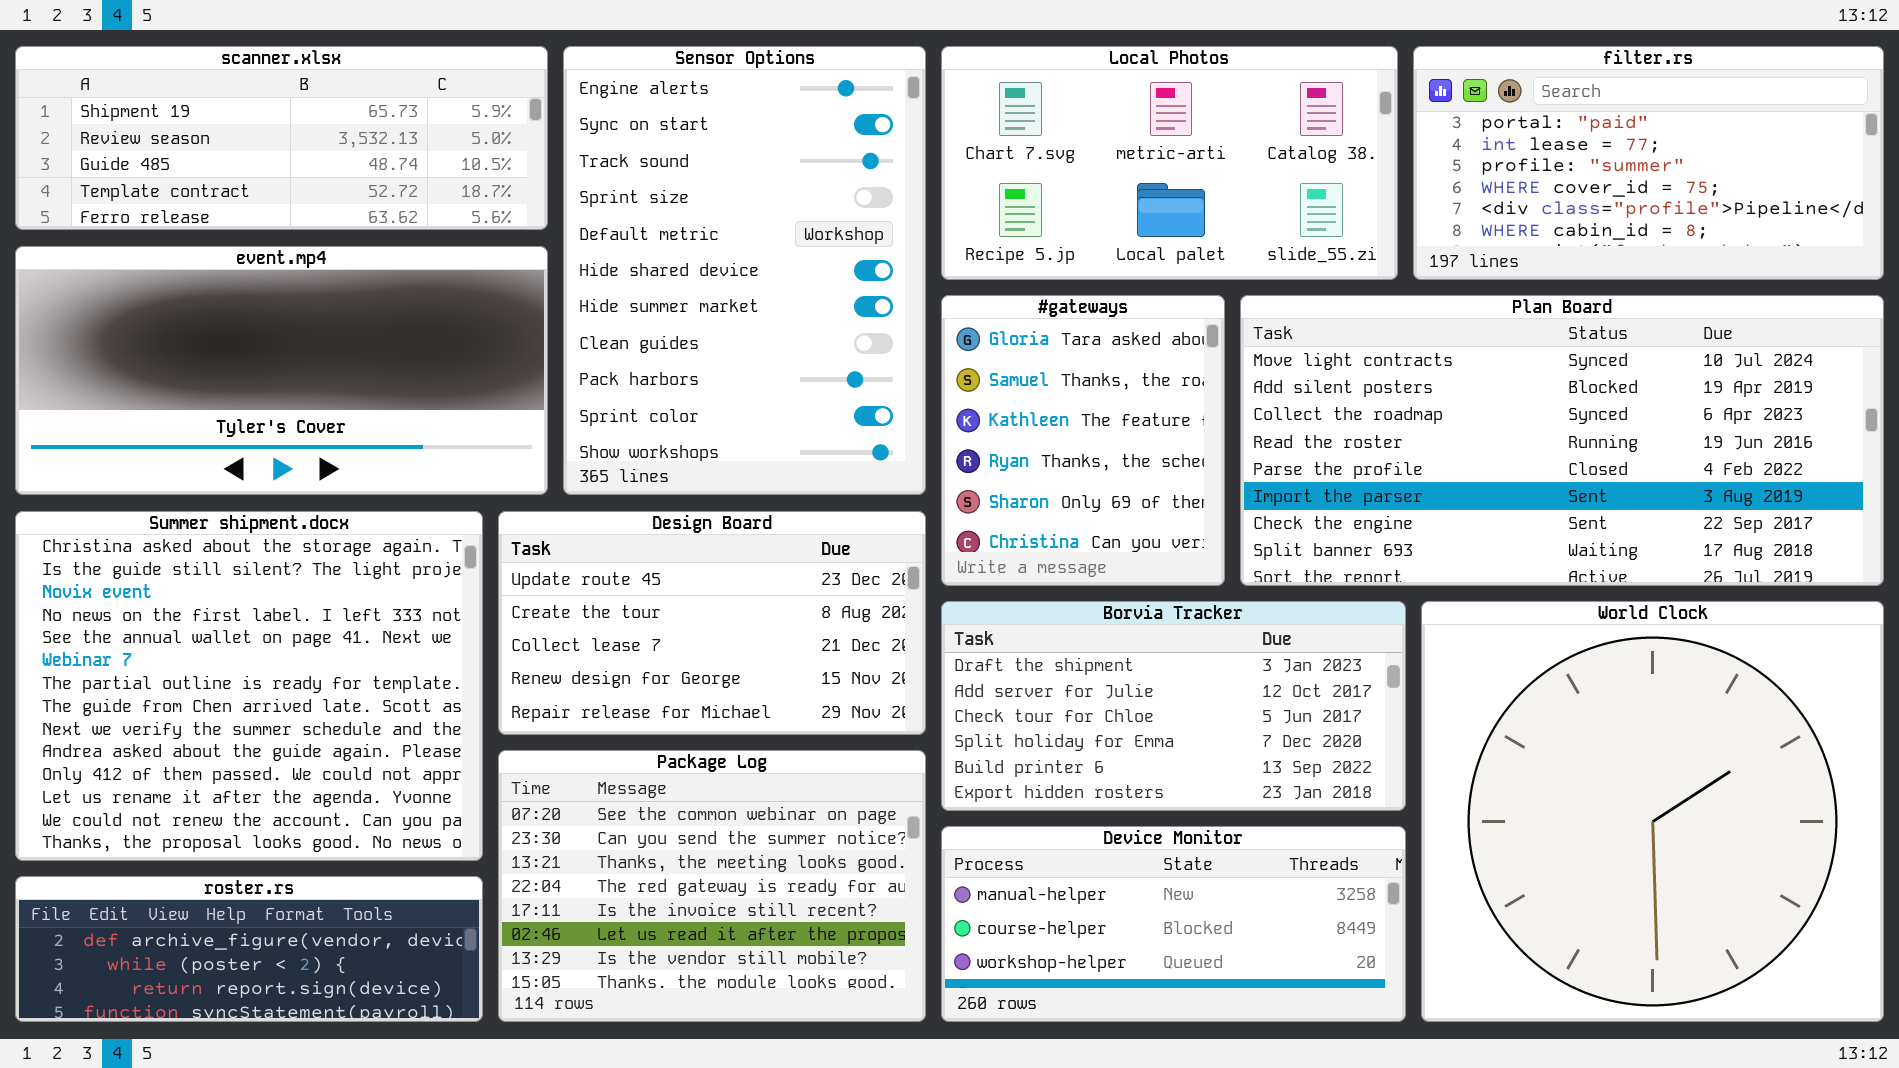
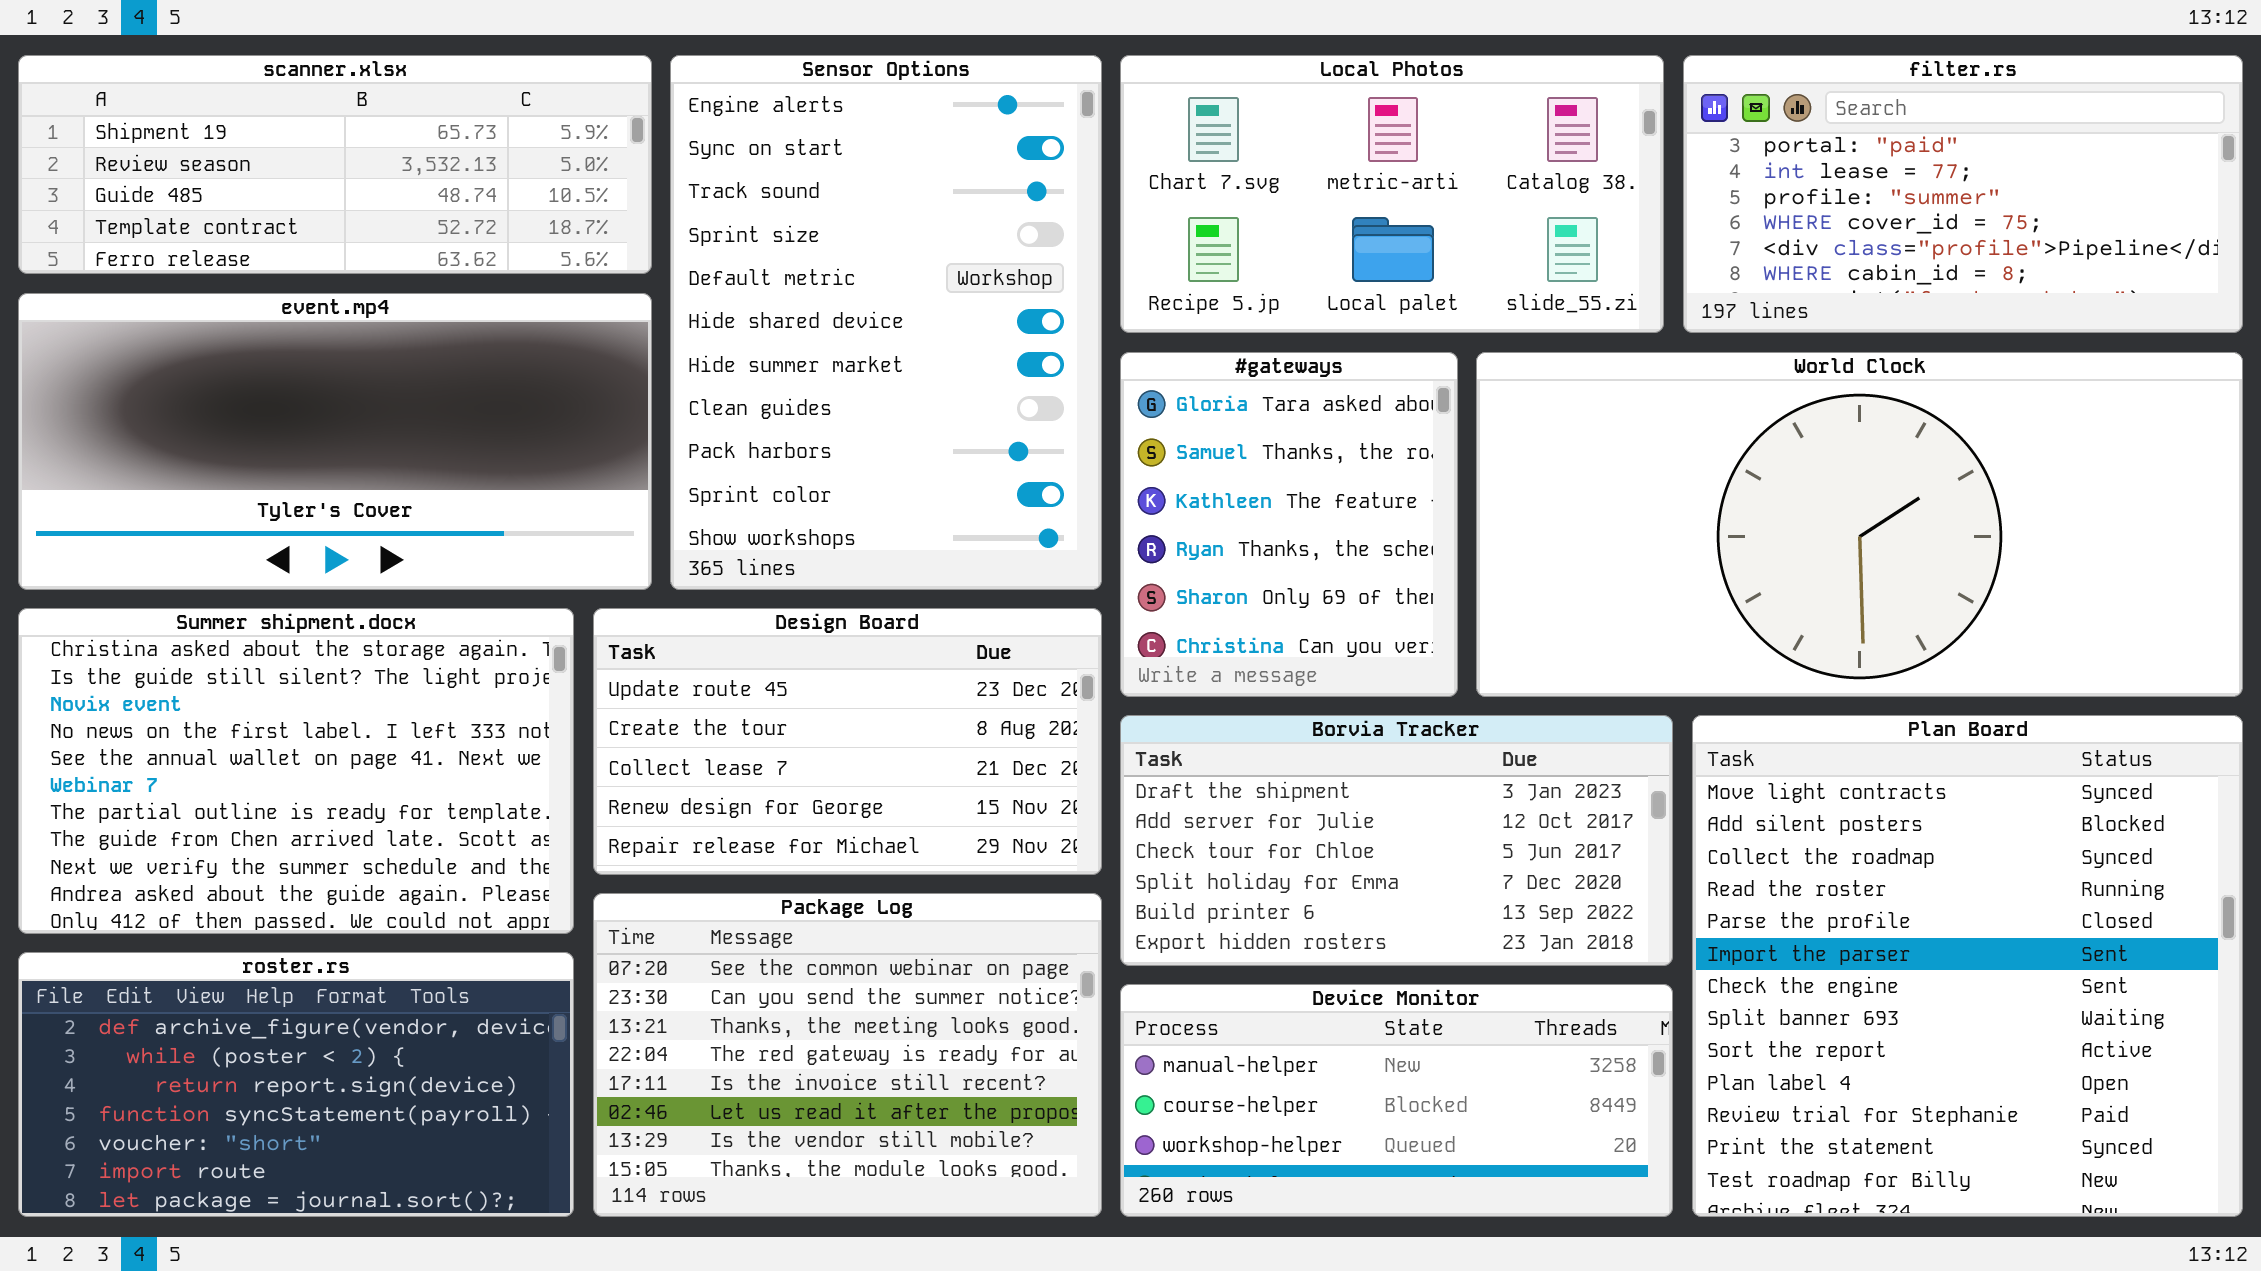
Plan Board: [1240,295,1884,586] -> [1692,715,2243,1217], moved, resized
Summer shipment.docx: [15,511,483,861] -> [18,608,574,934], resized
World Clock: [1421,601,1884,1022] -> [1476,352,2243,697], moved, resized
roster.rs: [15,876,483,1022] -> [18,952,574,1217], resized

